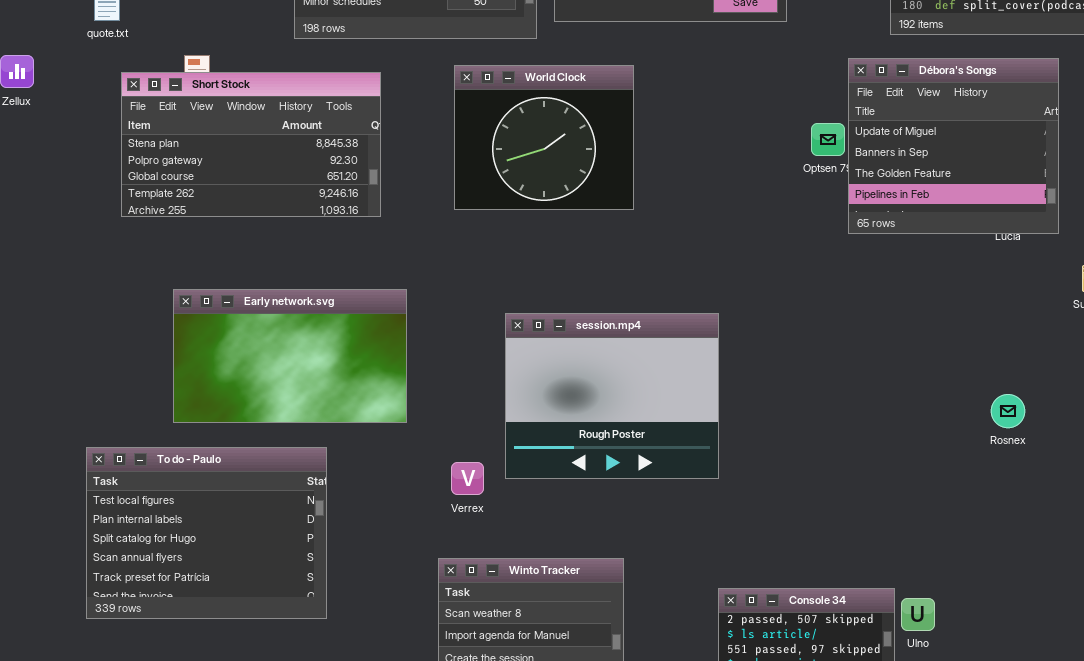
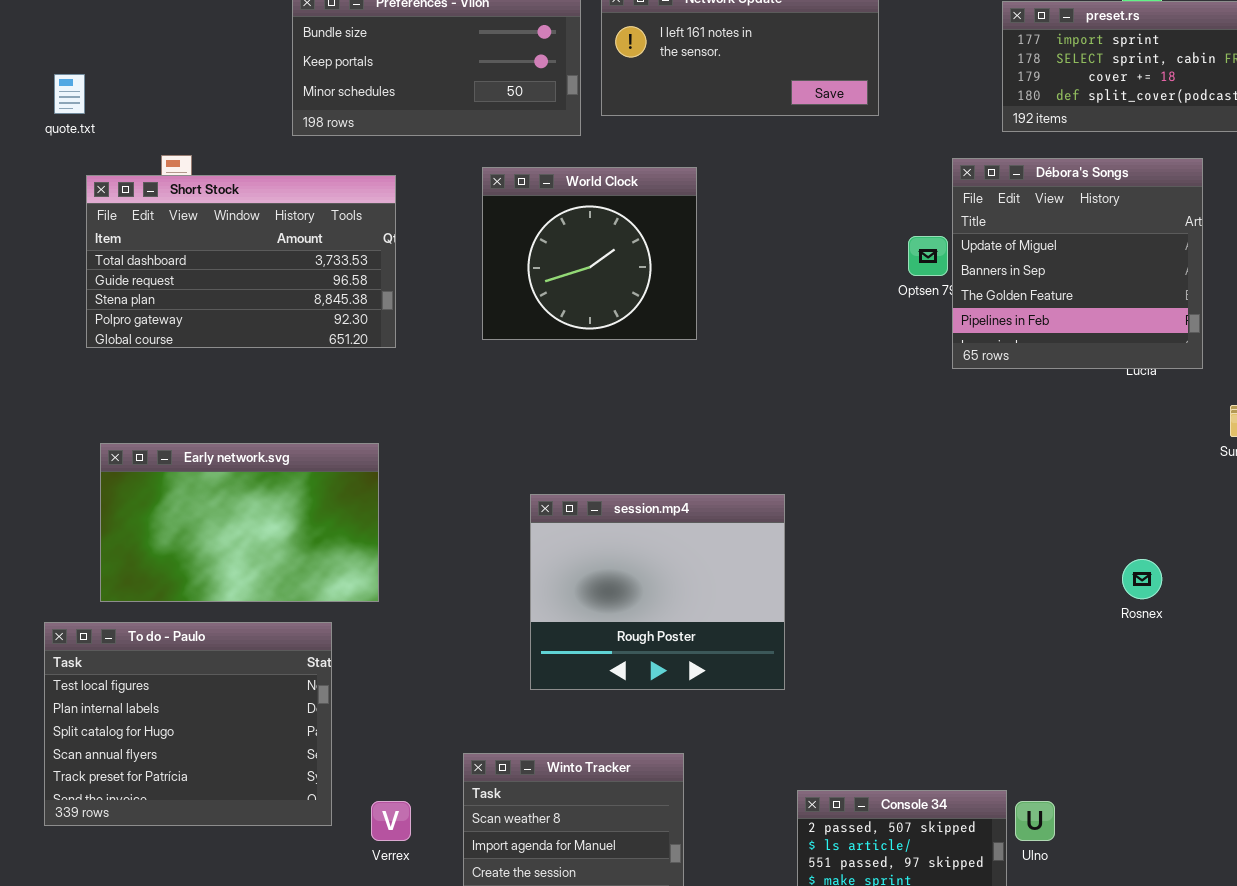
Short Stock: [121,72,381,217] -> [86,175,396,348], scrolled up 2 rows
Early network.svg: [173,289,407,423] -> [100,443,379,602], moved
session.mp4: [505,313,719,479] -> [530,494,785,690], moved
Verrex: [451,462,484,495] -> [371,801,411,841], moved

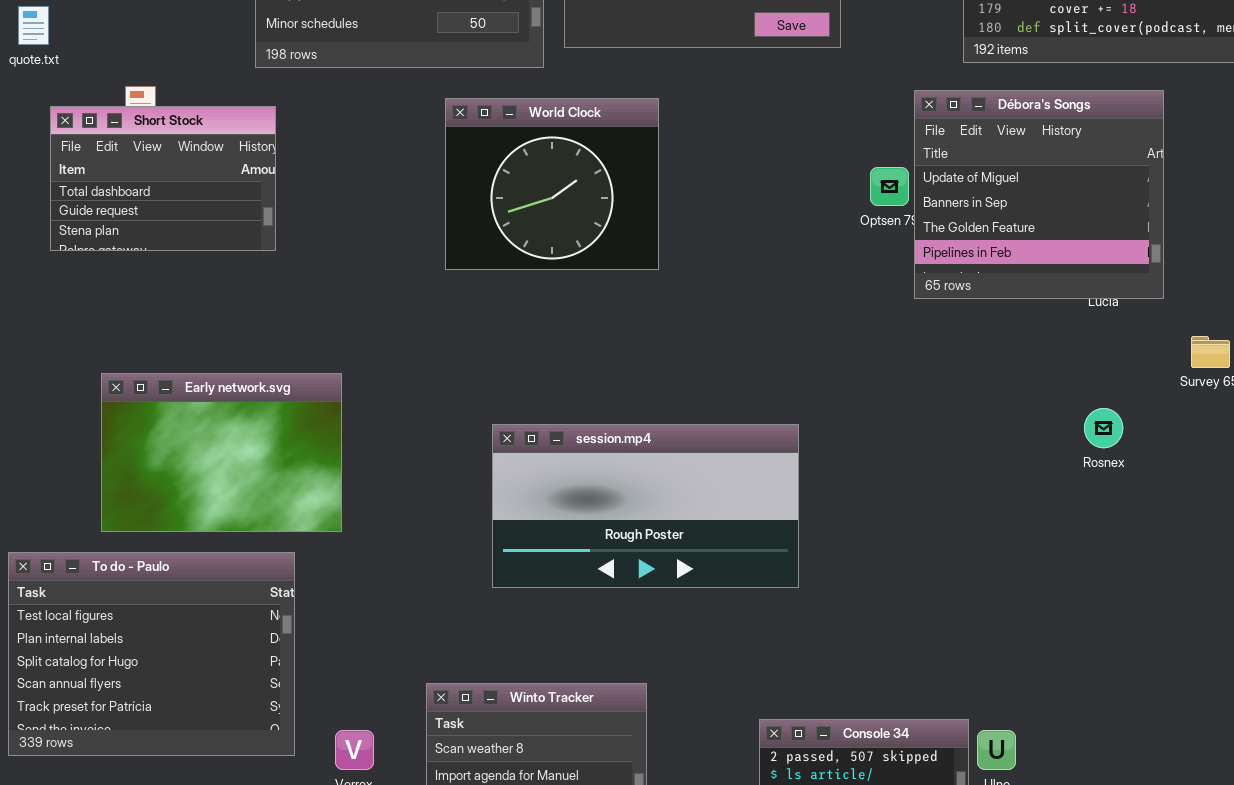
Short Stock: [86,175,396,348] -> [50,106,276,251], resized
Early network.svg: [100,443,379,602] -> [101,373,342,532], resized
session.mp4: [530,494,785,690] -> [492,424,799,588], resized
Rosnex: [1122,559,1162,599] -> [1084,408,1123,448], moved

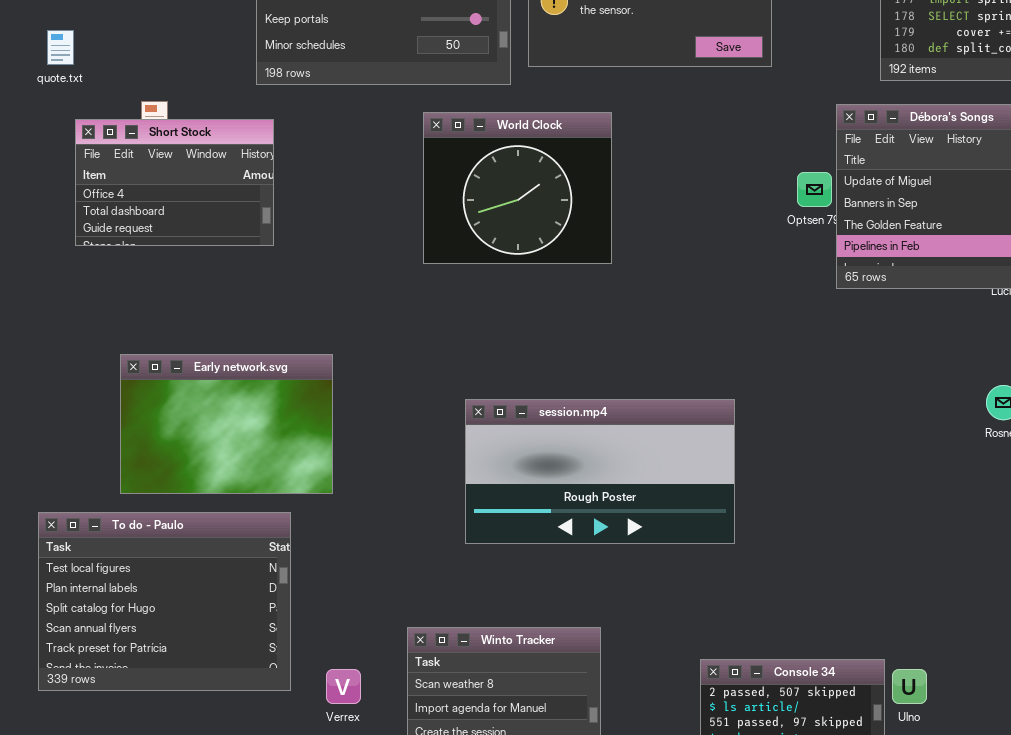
Short Stock: [50,106,276,251] -> [75,119,274,246], scrolled up 1 row

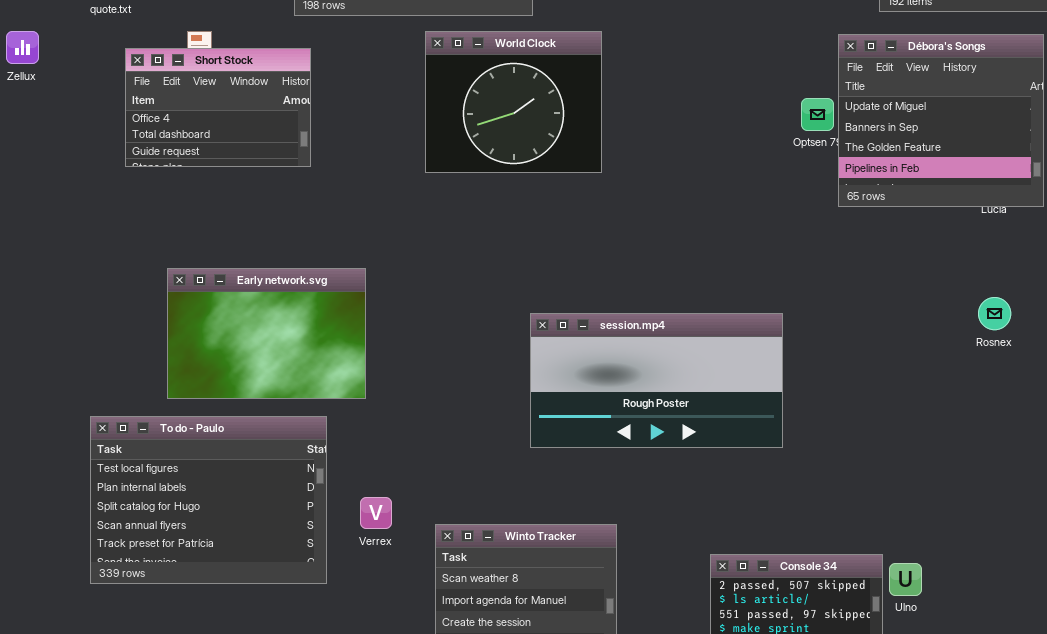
World Clock: [423,112,612,264] -> [425,31,602,173], moved
session.mp4: [465,399,735,544] -> [530,313,783,448], moved
Verrex: [326,669,361,704] -> [360,497,392,529], moved

